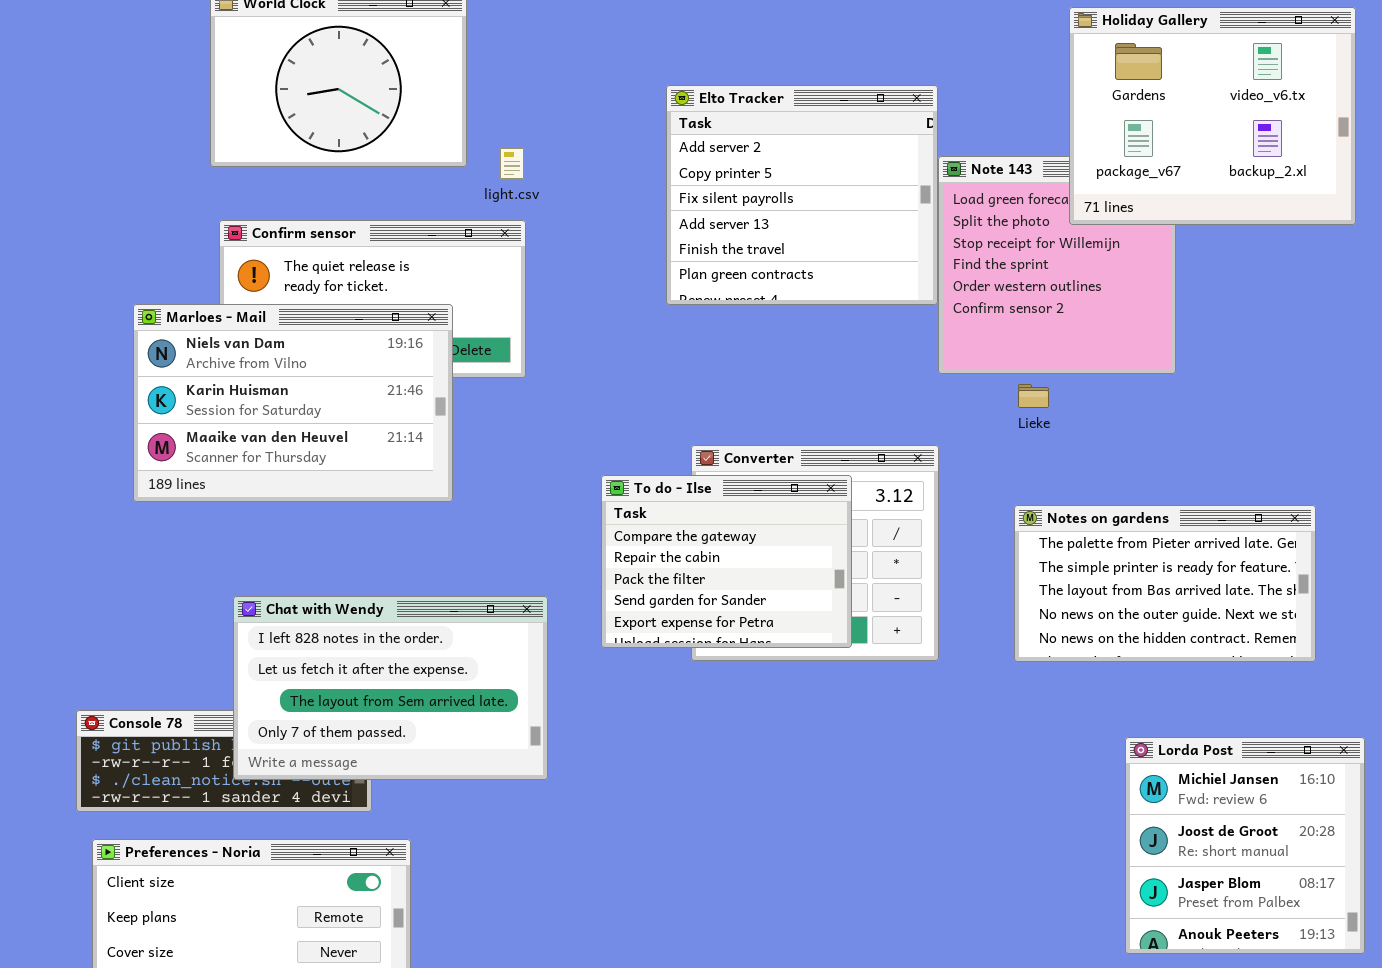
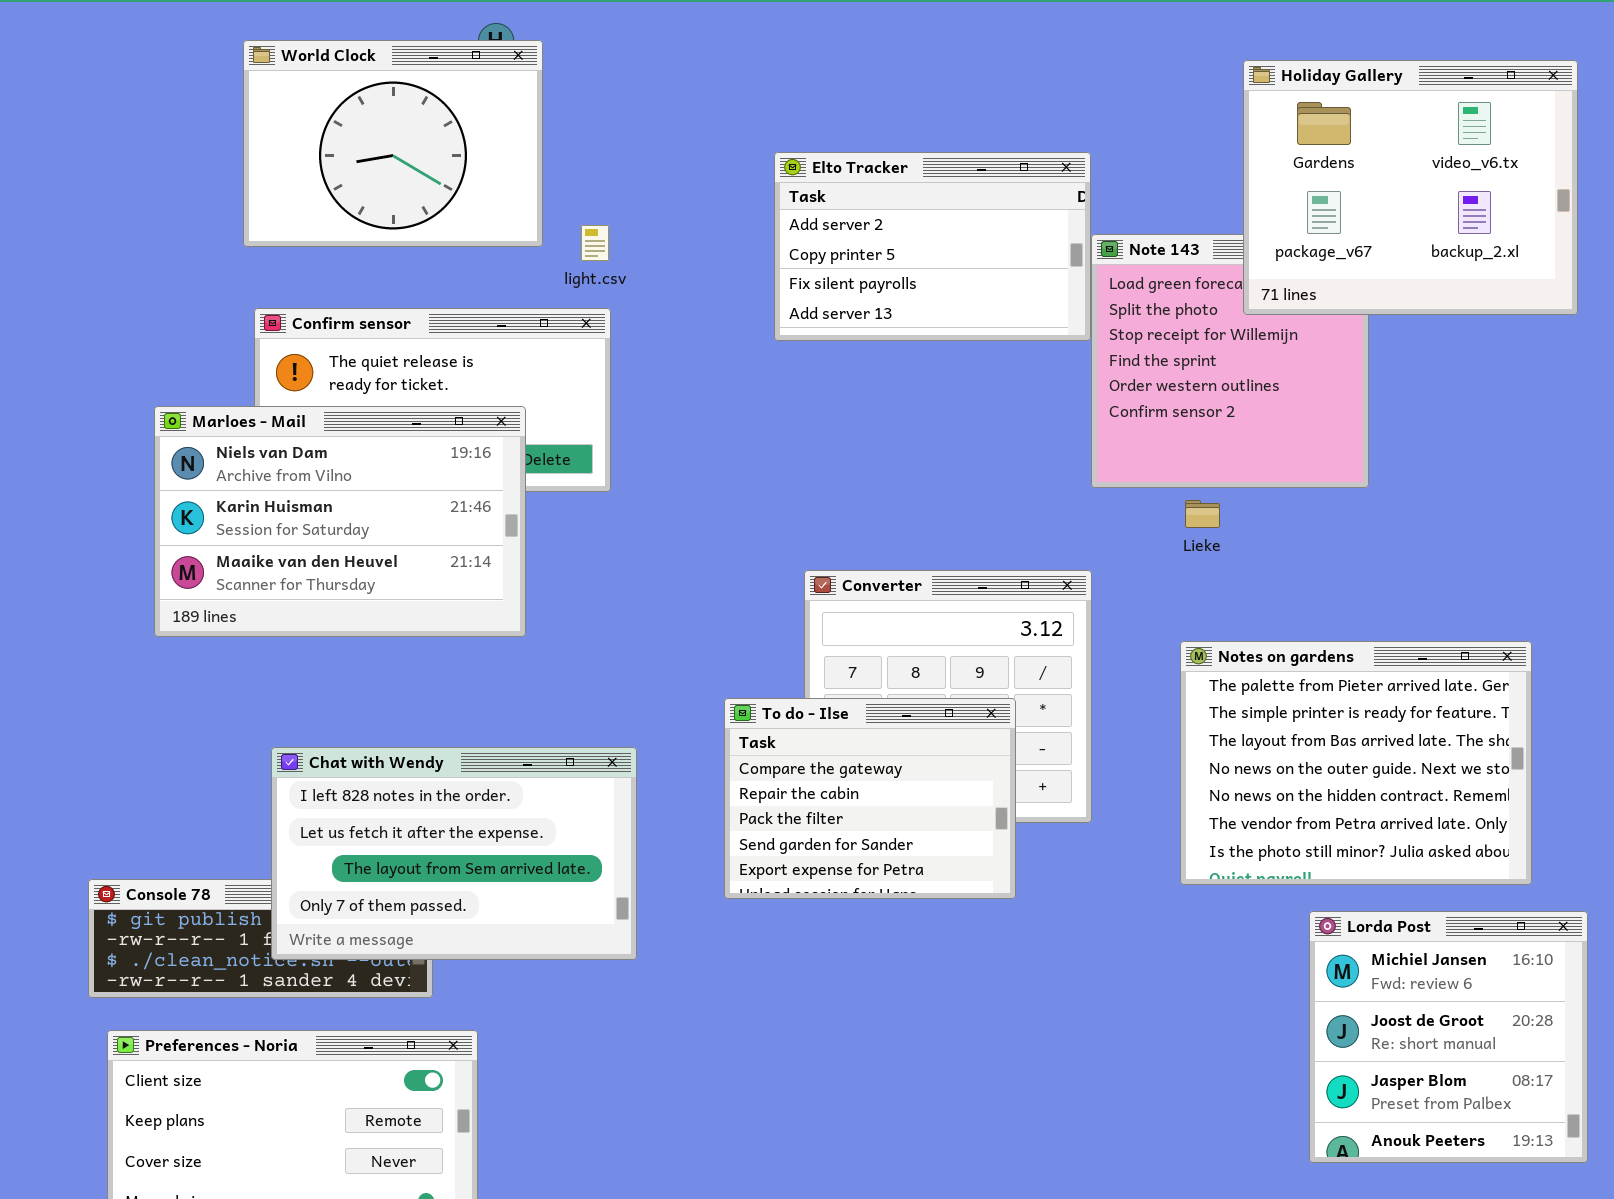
Elto Tracker: [666,85,938,305] -> [774,152,1091,341], resized
To do - Ilse: [601,475,852,648] -> [724,698,1016,899], moved
Notes on gardens: [1014,505,1316,662] -> [1180,641,1532,885], resized

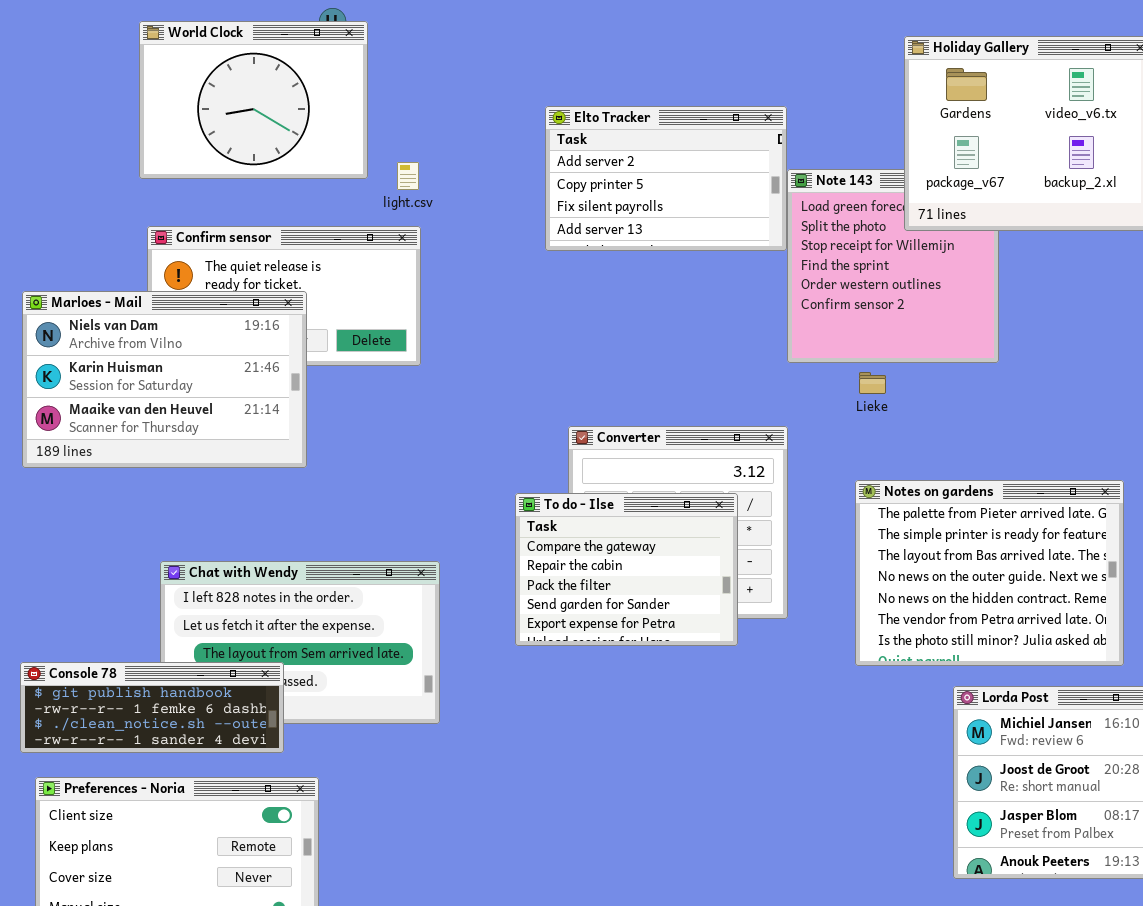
Marloes - Mail: [154,406,526,637] -> [22,291,307,468], moved
To do - Ilse: [724,698,1016,899] -> [515,493,738,646], moved
Console 78: [88,879,433,998] -> [20,662,284,753], raised

